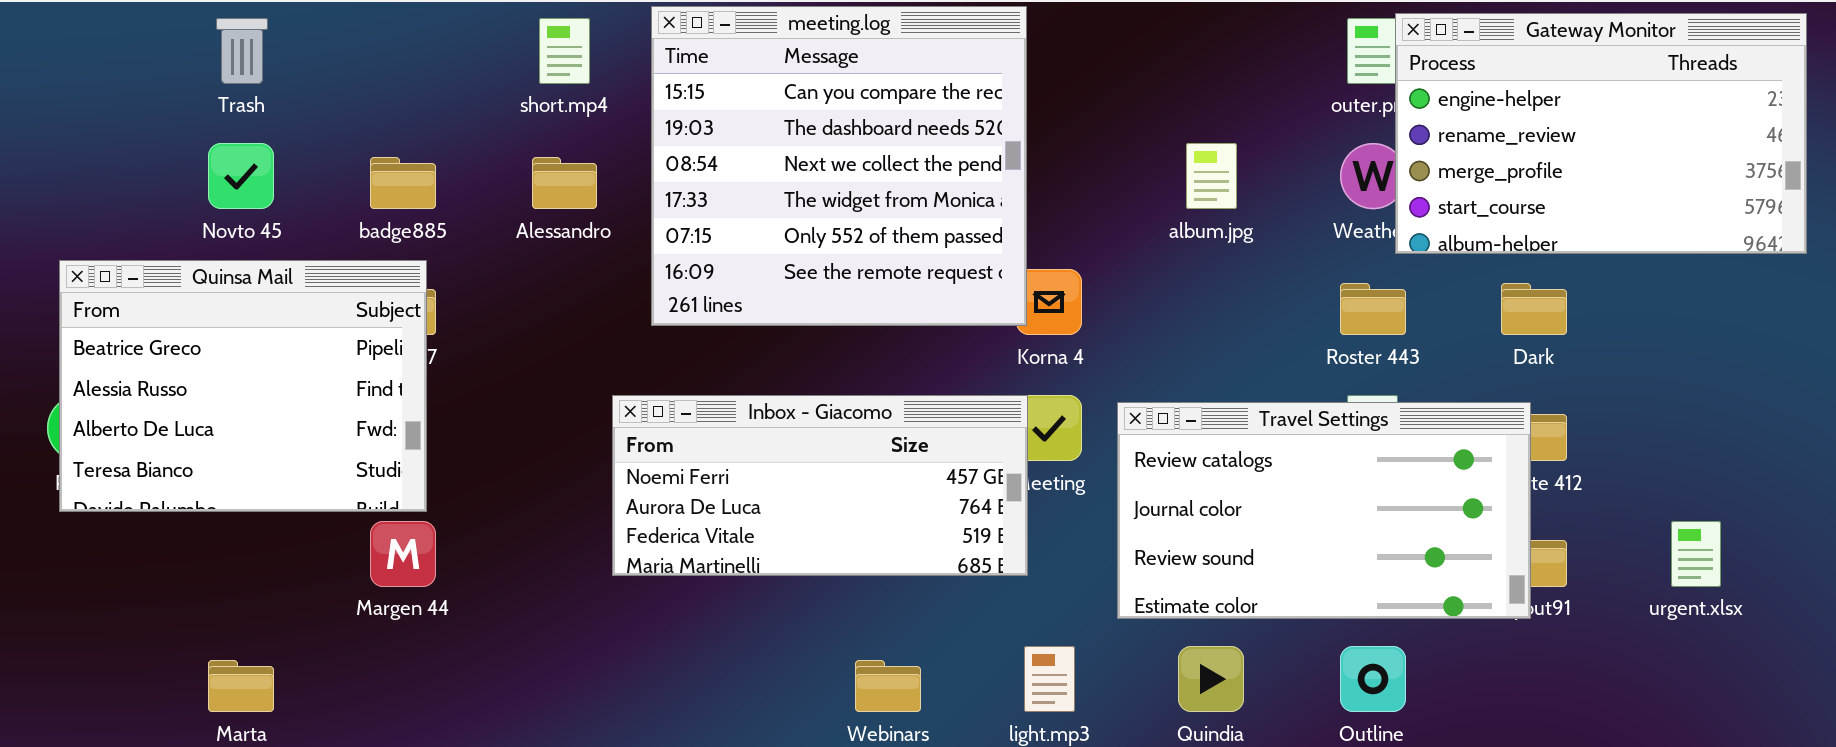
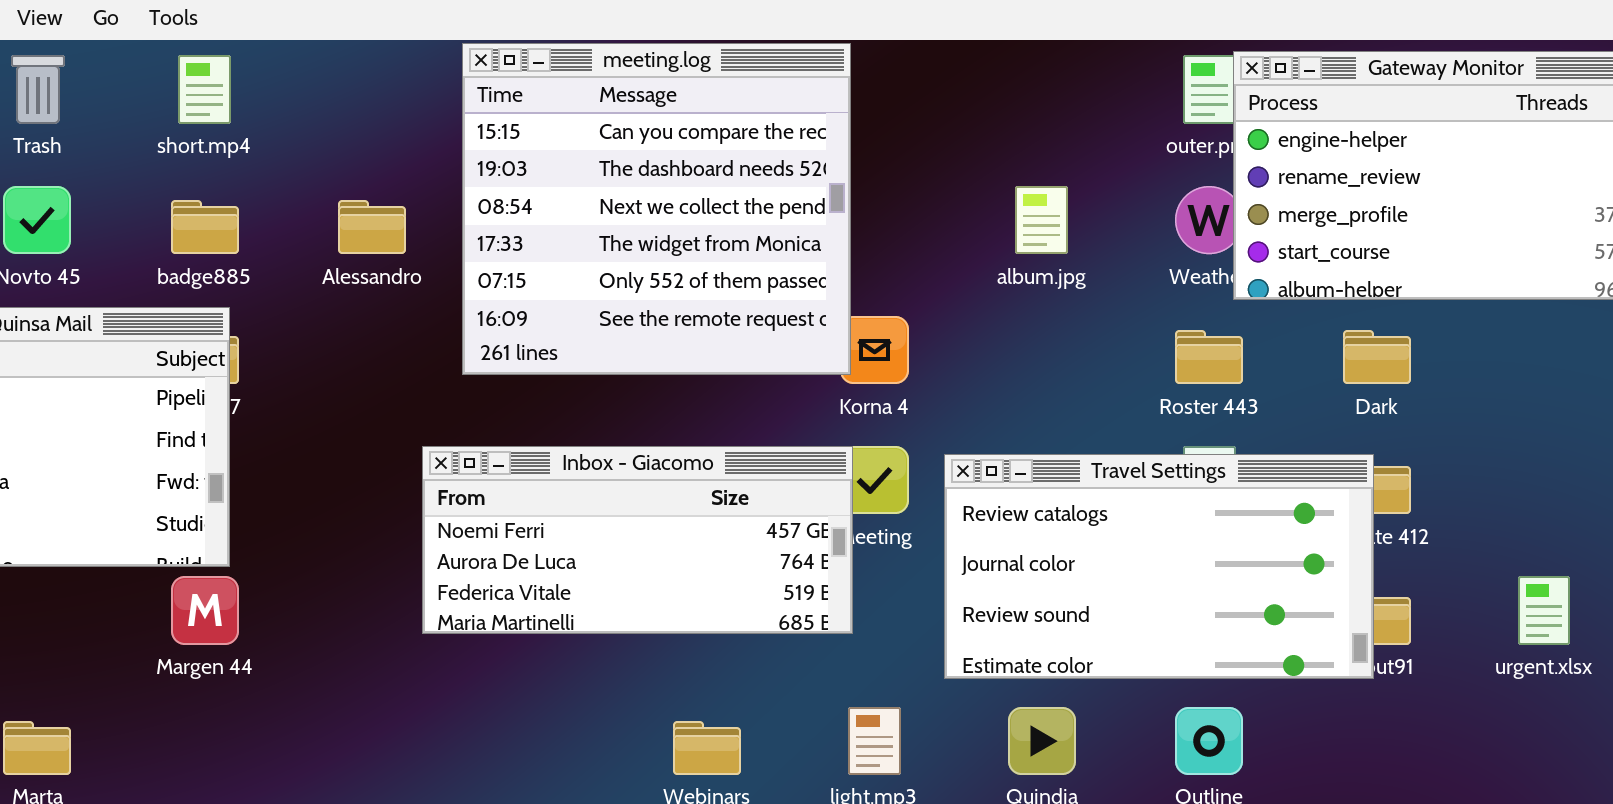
short.mp4: [539,18,590,84] -> [178,55,231,124], moved

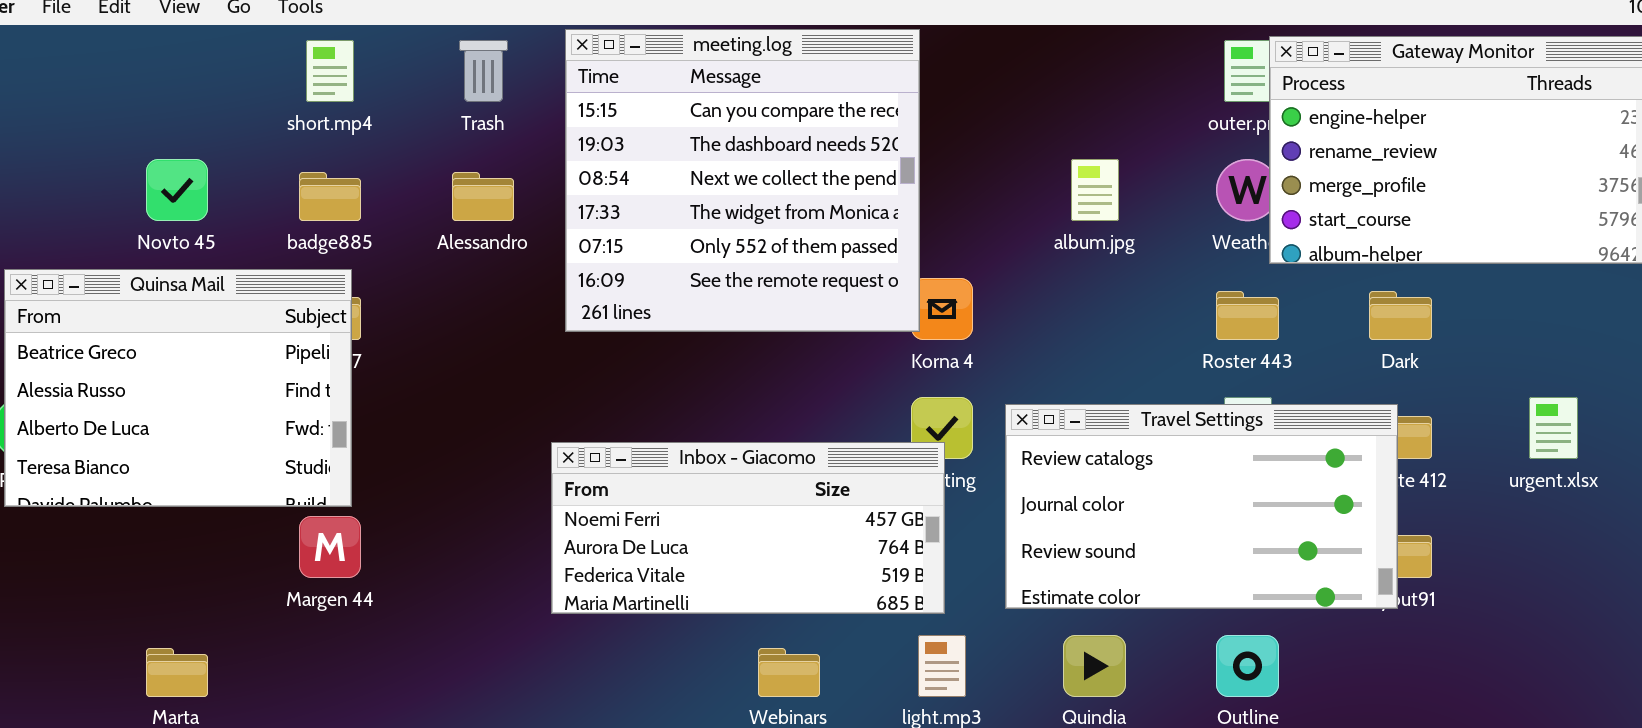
Trash: [11,55,65,124] -> [459,40,508,102], moved
Inbox - Giacomo: [422,446,853,634] -> [551,442,945,614], moved
urgent.xlsx: [1518,576,1570,645] -> [1529,397,1578,459], moved

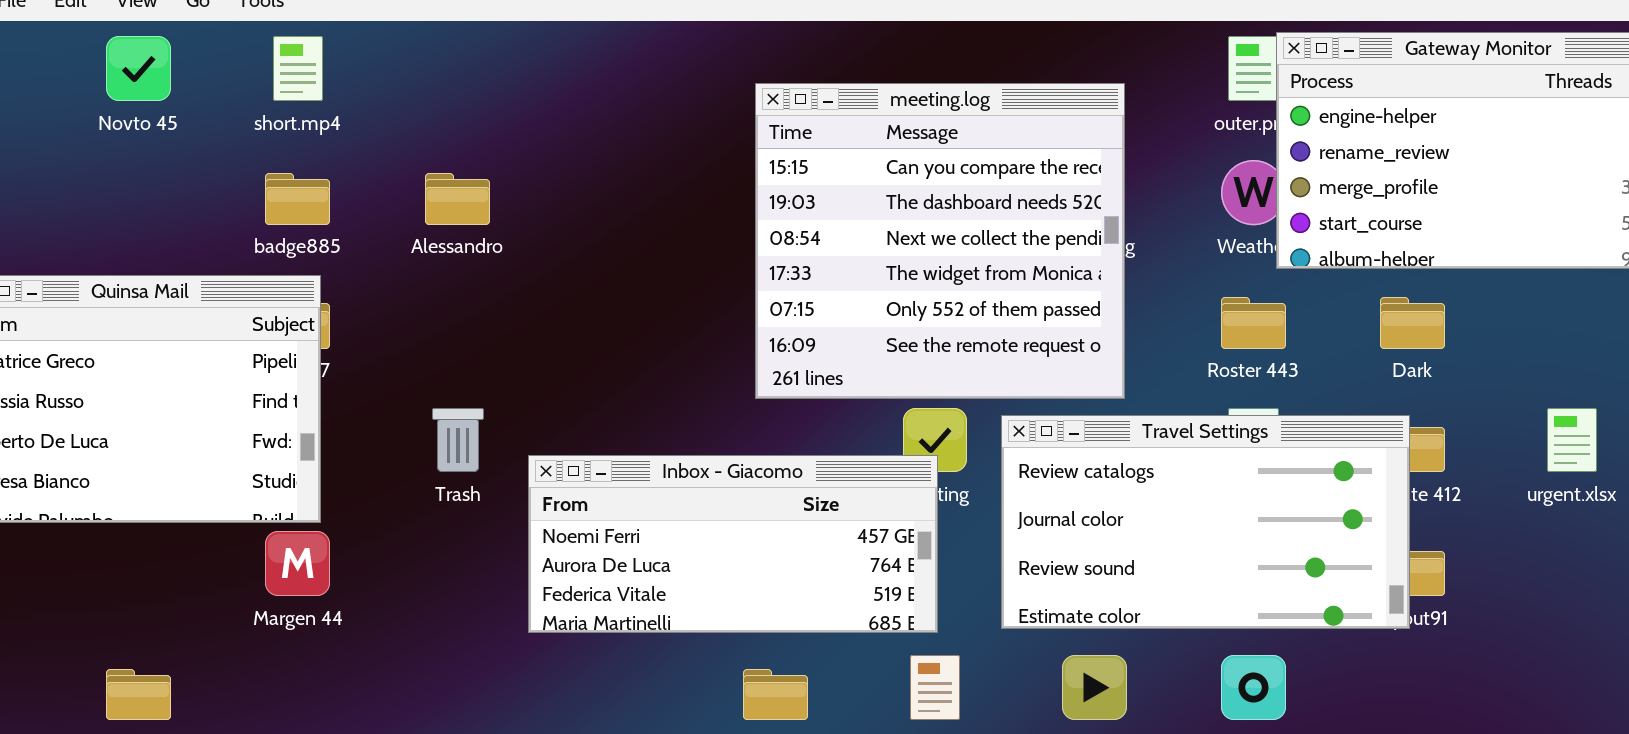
meeting.log: [565,29,920,332] -> [755,83,1125,399], moved
Trash: [459,40,508,102] -> [432,408,484,472], moved
Novto 45: [146,159,208,221] -> [106,36,171,101], moved

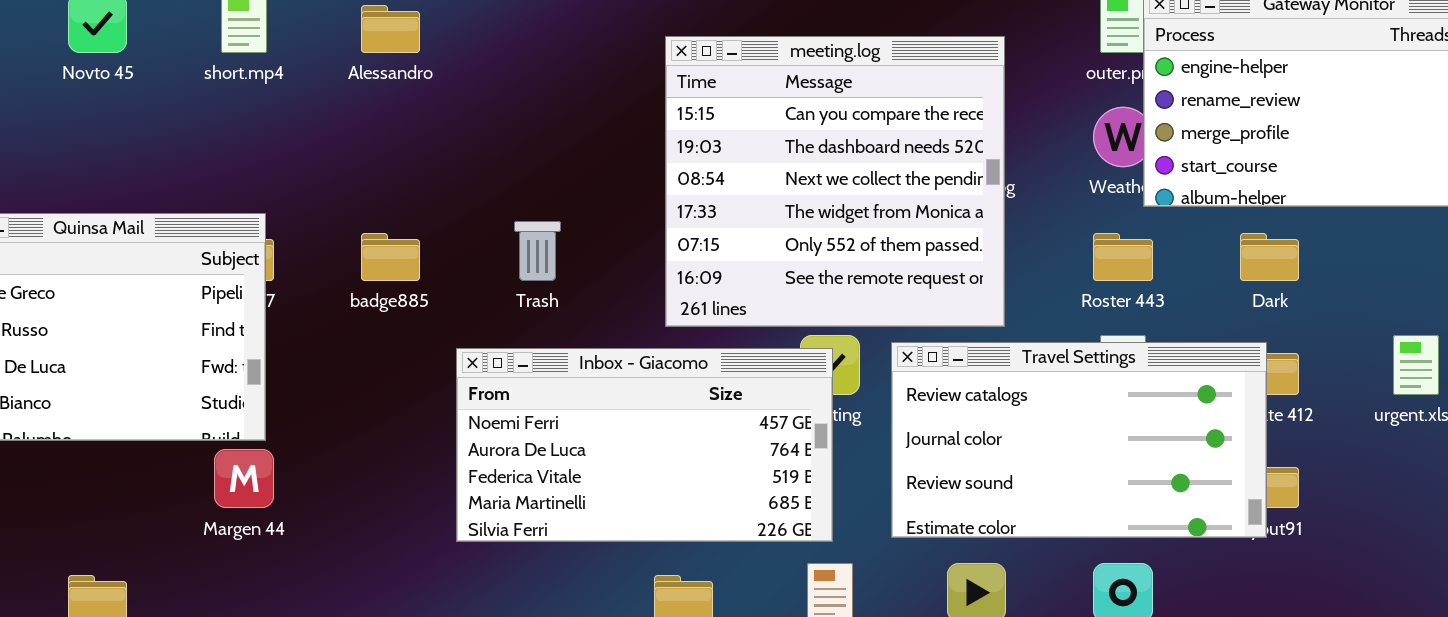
badge885: [265,173,330,225] -> [361,233,420,281], moved
Alessandro: [425,173,490,225] -> [361,5,420,53], moved
Trash: [432,408,484,472] -> [514,221,561,281], moved
Inbox - Giacomo: [528,455,938,633] -> [456,348,833,542], resized

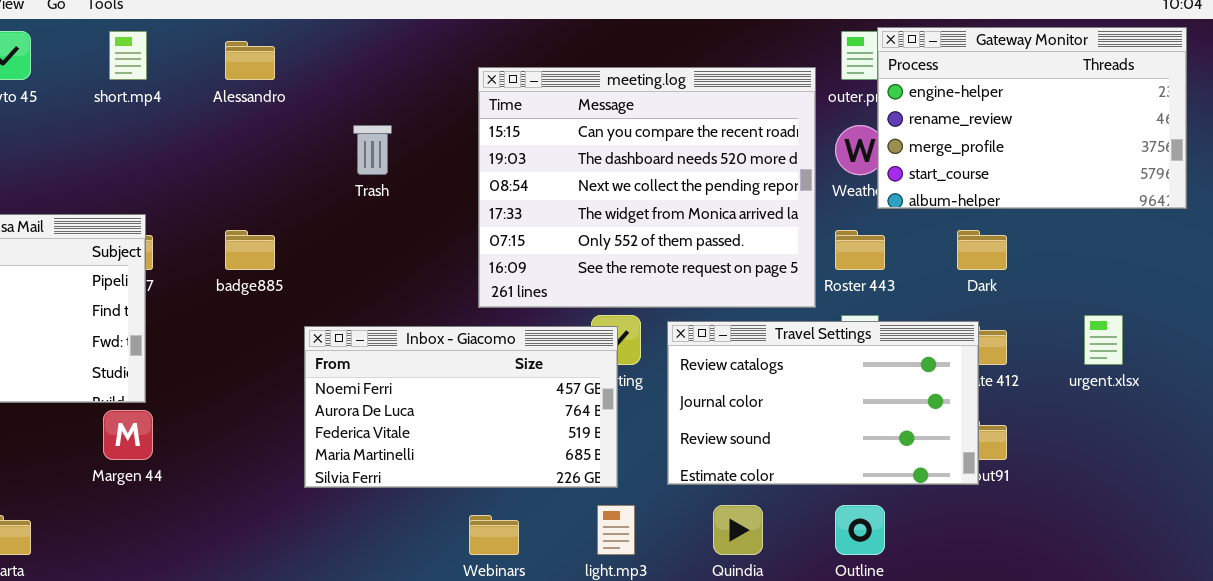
meeting.log: [665,36,1005,327] -> [478,67,816,308], resized
Trash: [514,221,561,281] -> [353,125,392,175], moved

